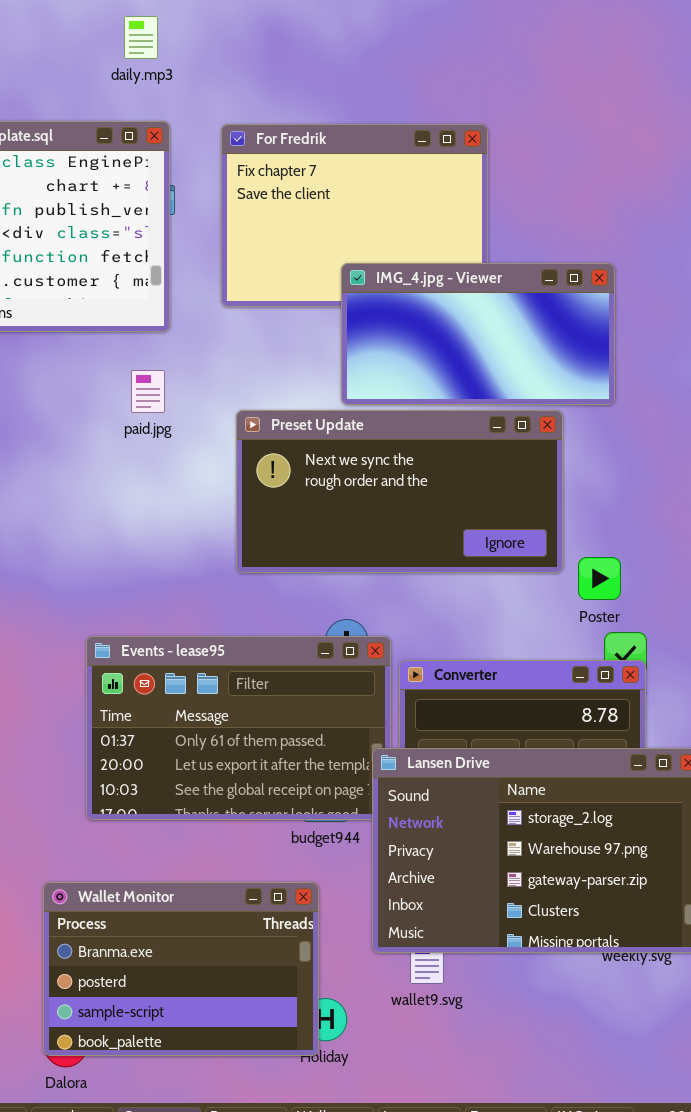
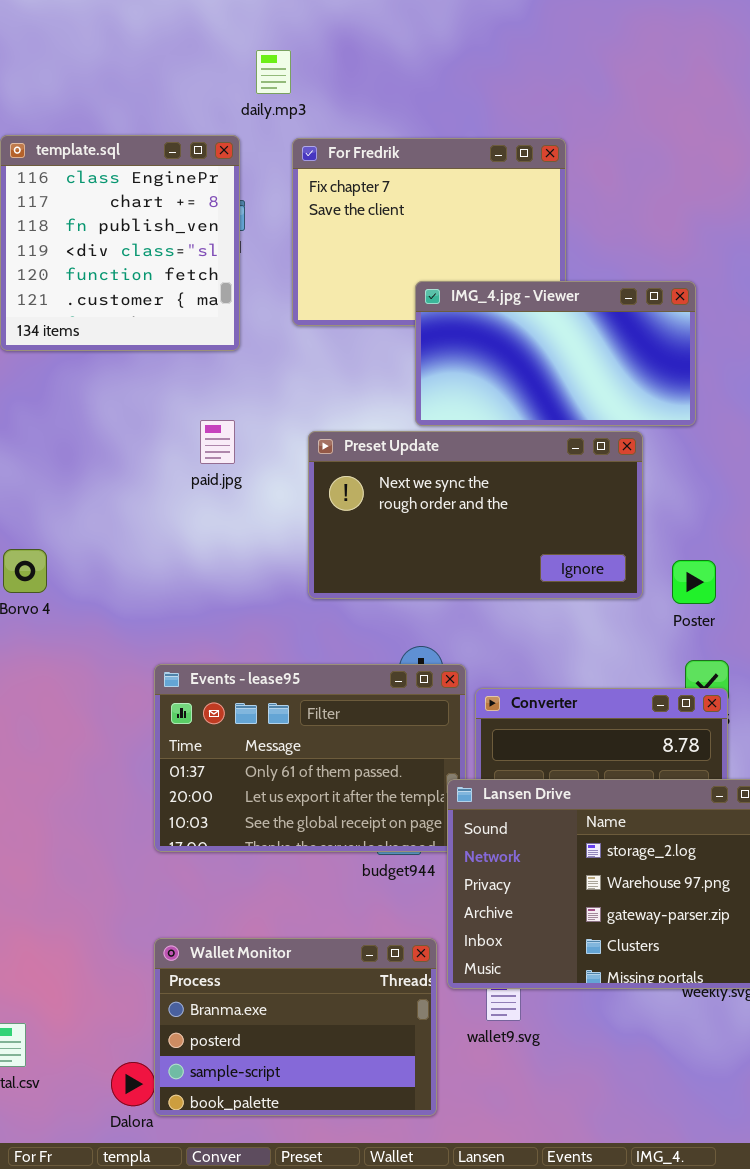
daily.mp3: [124,16,158,59] -> [256,50,291,94], moved
paid.jpg: [131,370,165,413] -> [200,420,235,464], moved
Poster: [578,557,621,600] -> [672,560,716,604], moved
Wallet Monitor: [43,882,319,1056] -> [154,938,437,1116], moved

